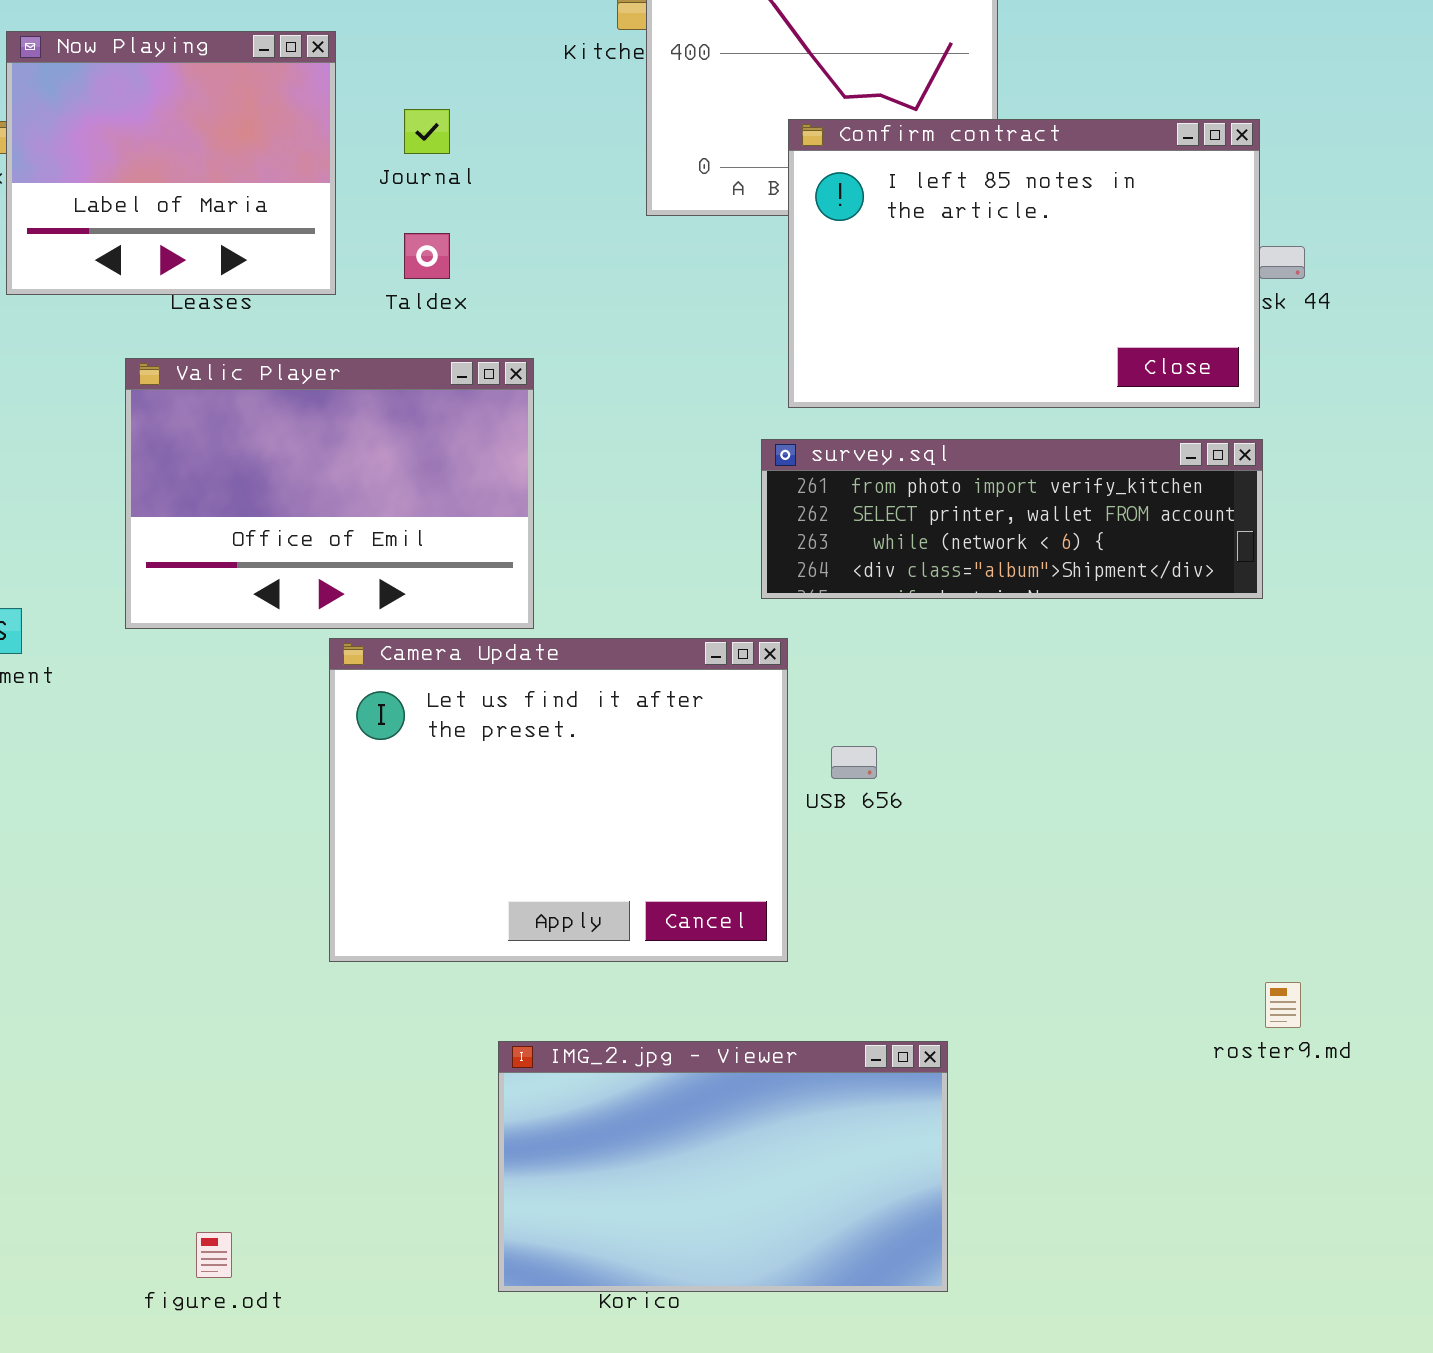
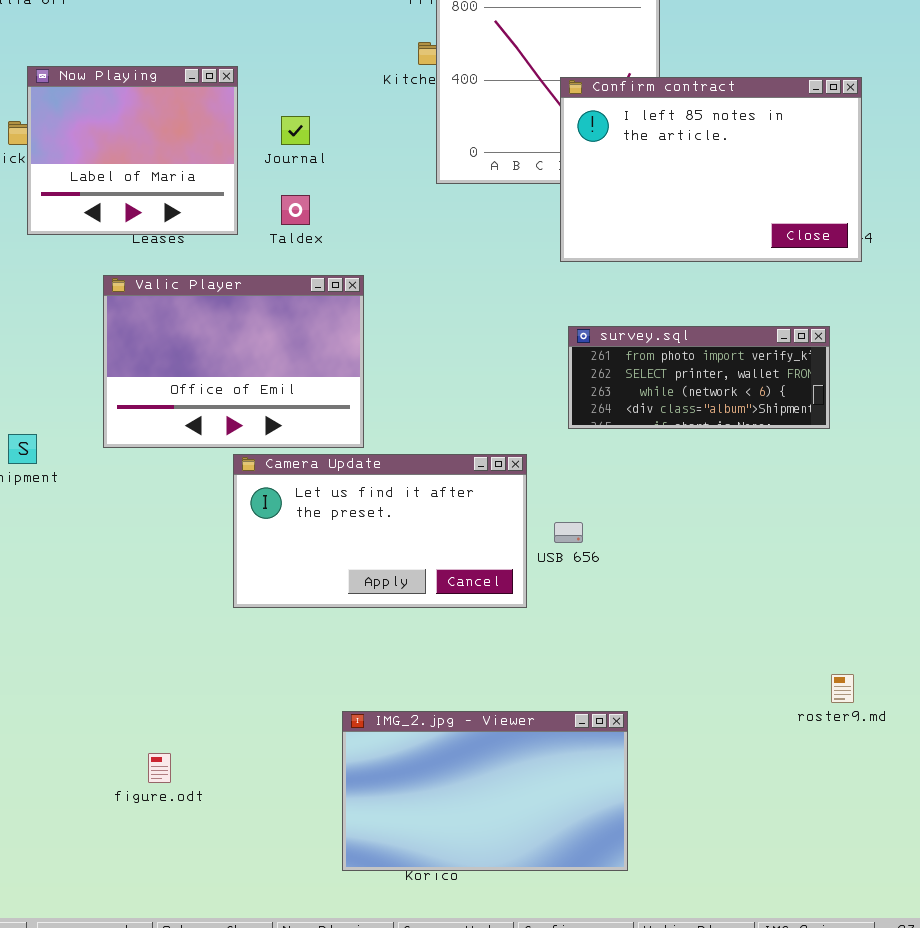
Confirm contract: [788,119,1260,408] -> [560,77,862,262], moved
survey.sql: [761,439,1263,599] -> [568,326,830,429], resized
Camera Update: [329,638,788,962] -> [233,454,527,608], resized
figure.odt: [196,1232,232,1278] -> [148,753,171,783], moved

